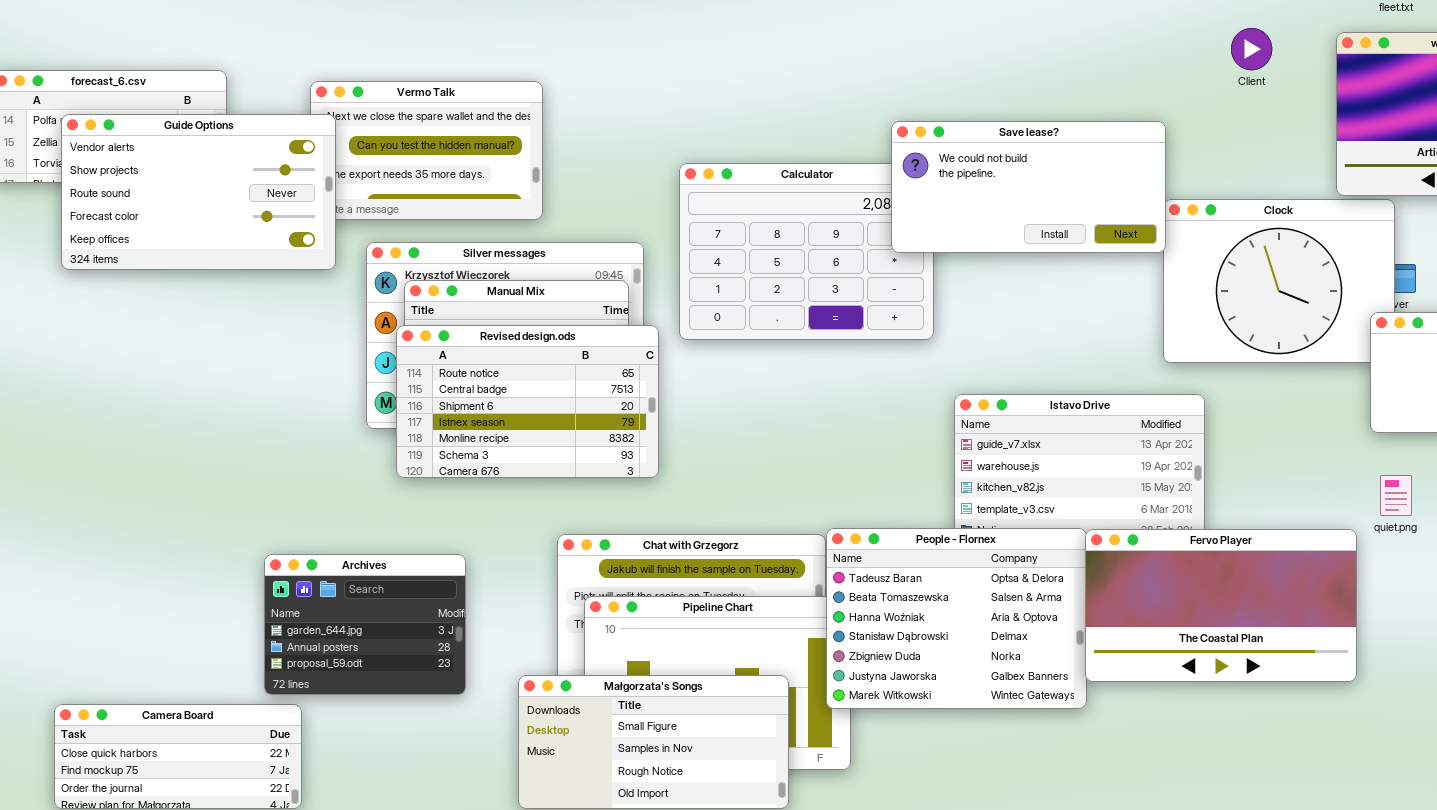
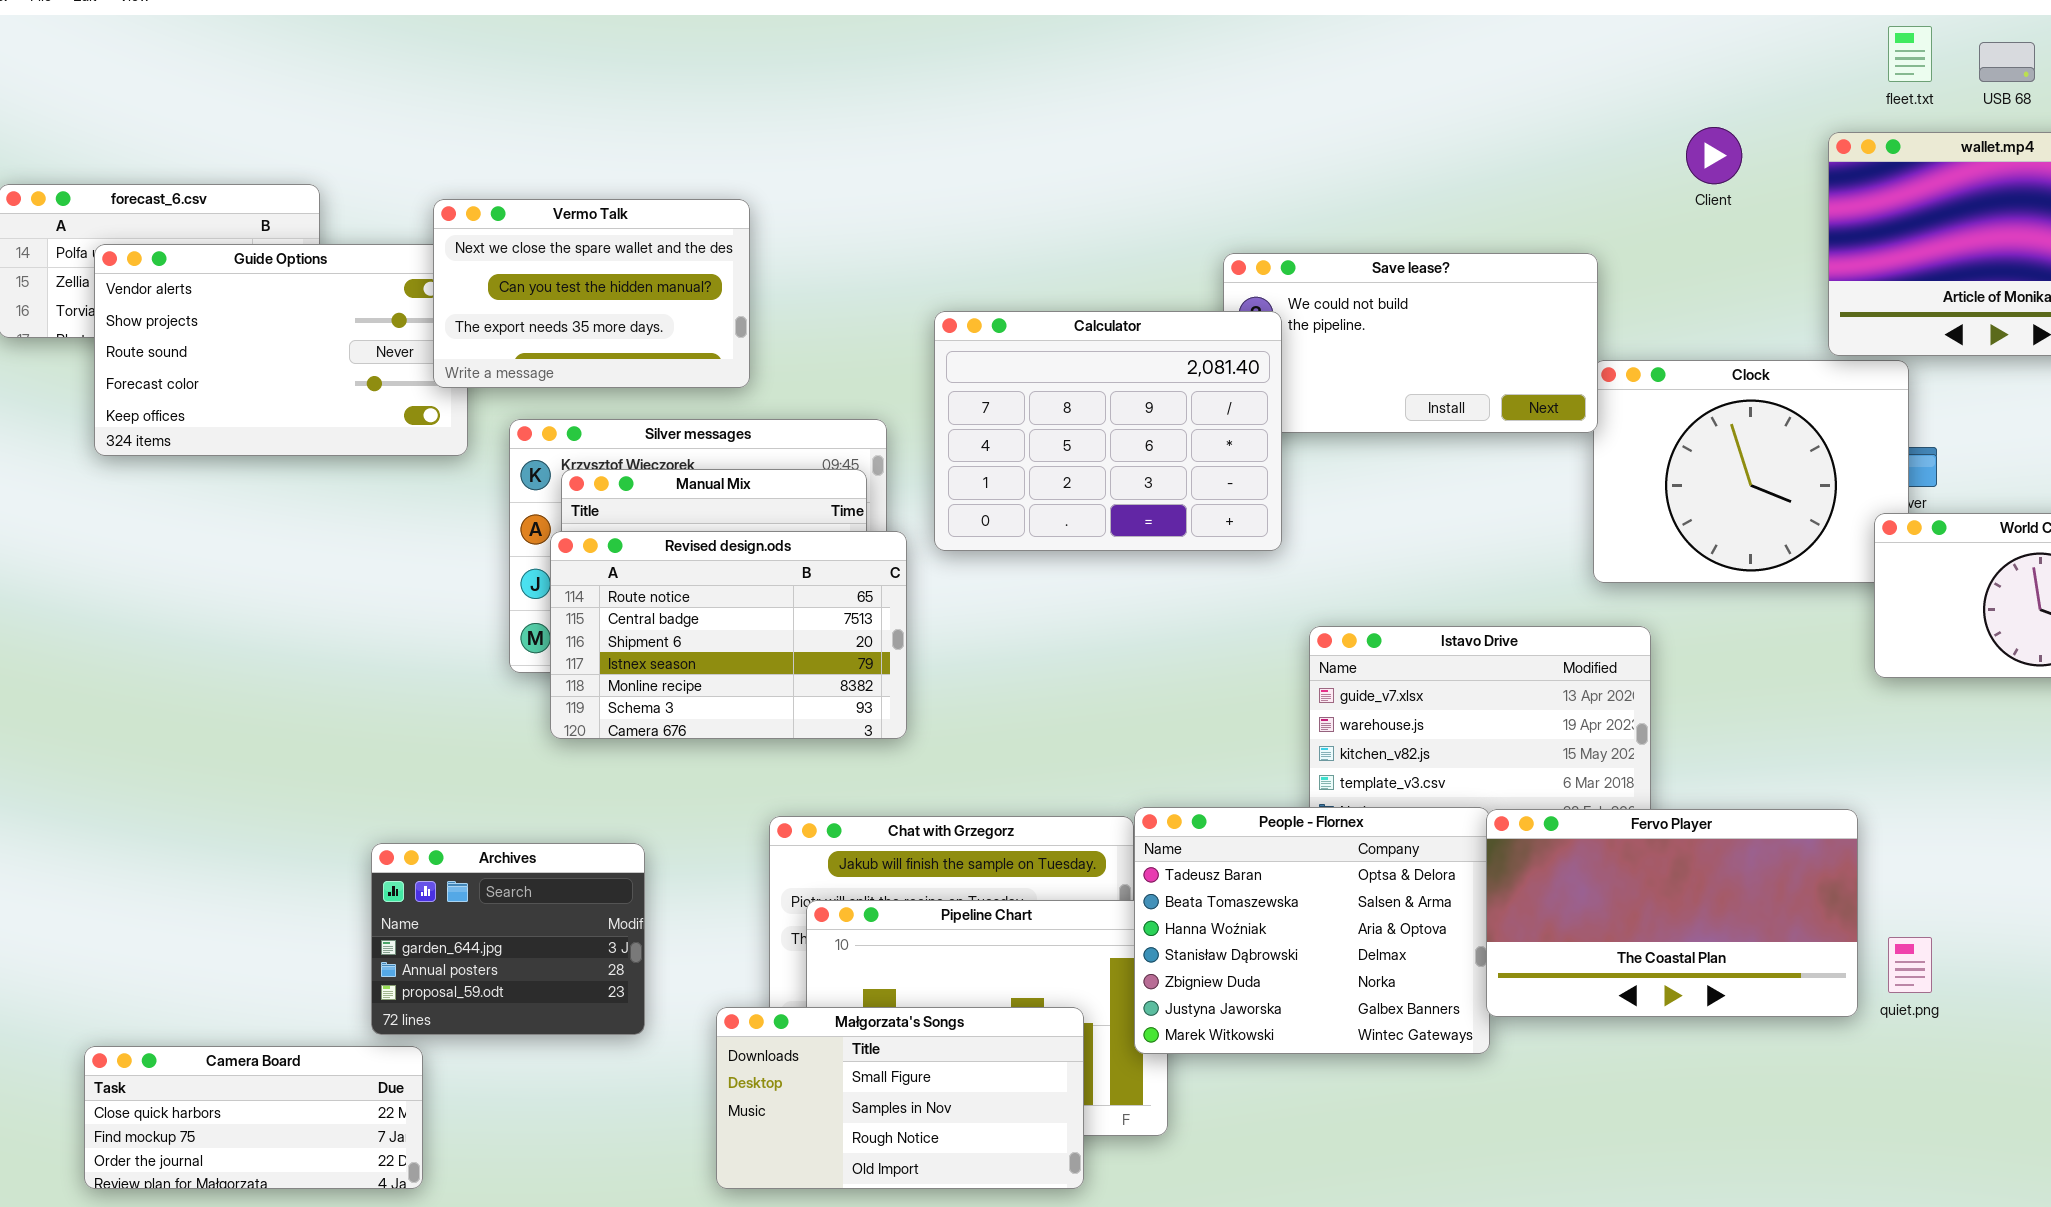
Vermo Talk: [310,81,543,220] -> [433,199,750,388], raised
Calculator: [679,163,934,340] -> [934,311,1282,551], raised
quiet.png: [1380,475,1412,516] -> [1888,937,1932,993], moved

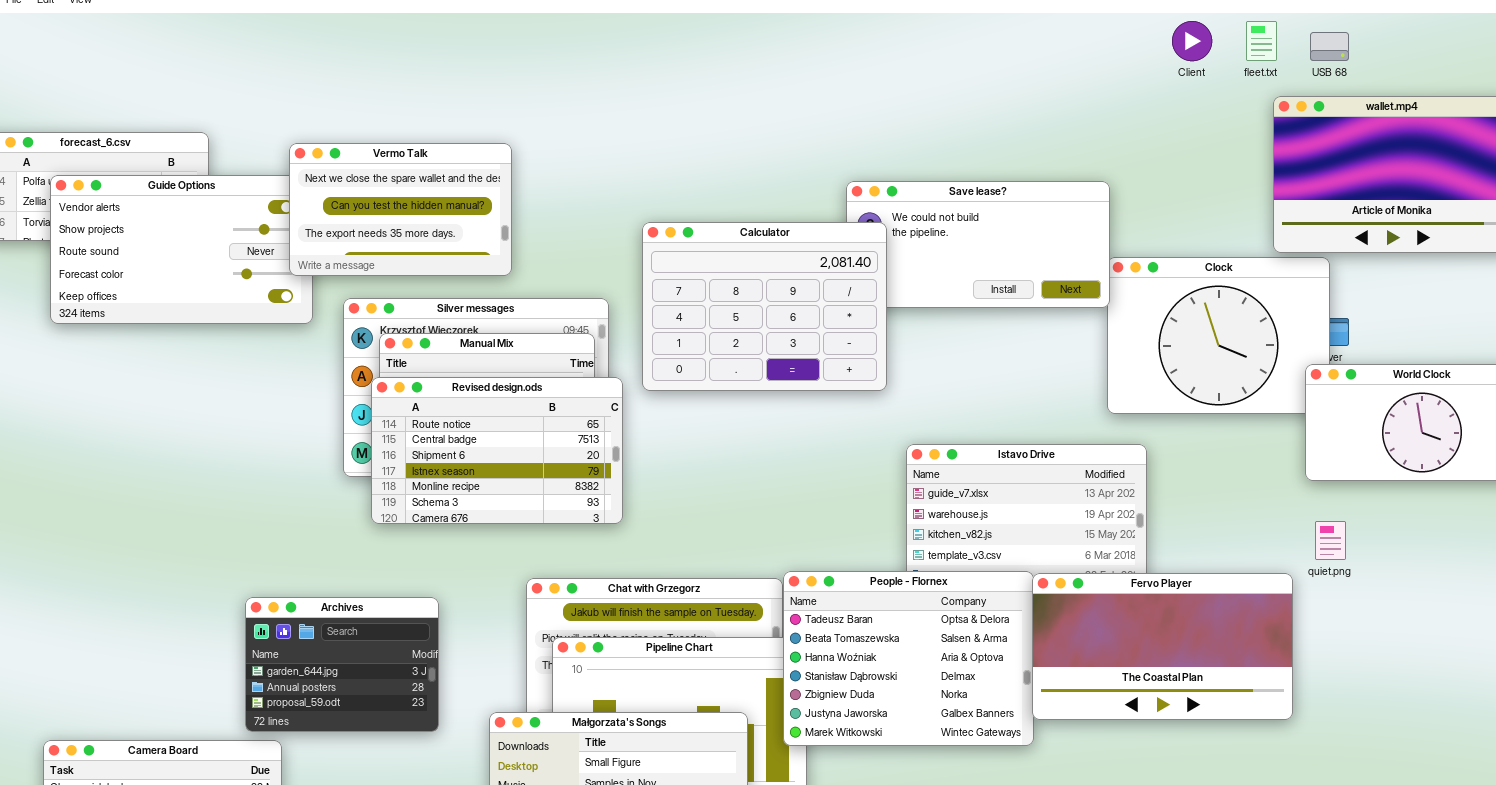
fleet.txt: [1888,26,1932,82] -> [1246,21,1277,61], moved
USB 68: [1979,42,2035,82] -> [1310,32,1349,61], moved
Client: [1686,127,1742,184] -> [1172,21,1212,61], moved
quiet.png: [1888,937,1932,993] -> [1315,521,1346,560], moved

